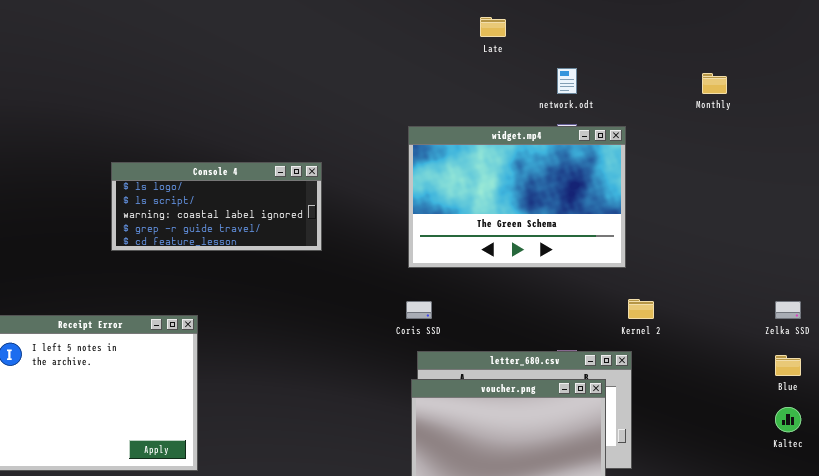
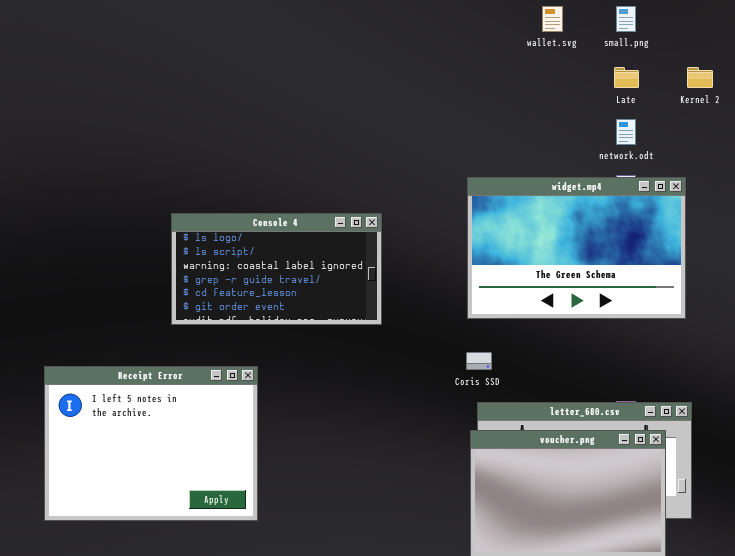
Late: [480,17,506,37] -> [614,67,639,88], moved
Console 4: [111,162,322,251] -> [171,213,382,325], resized
Kernel 2: [628,299,654,319] -> [687,67,713,88], moved

